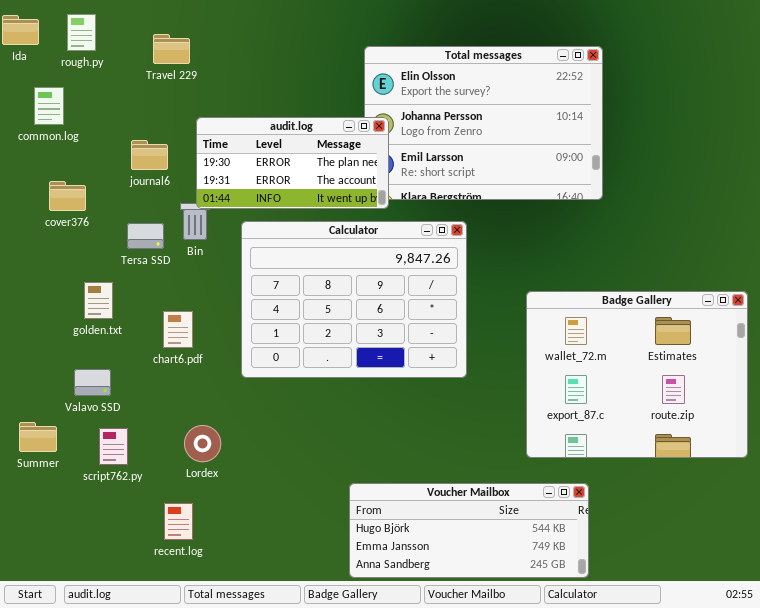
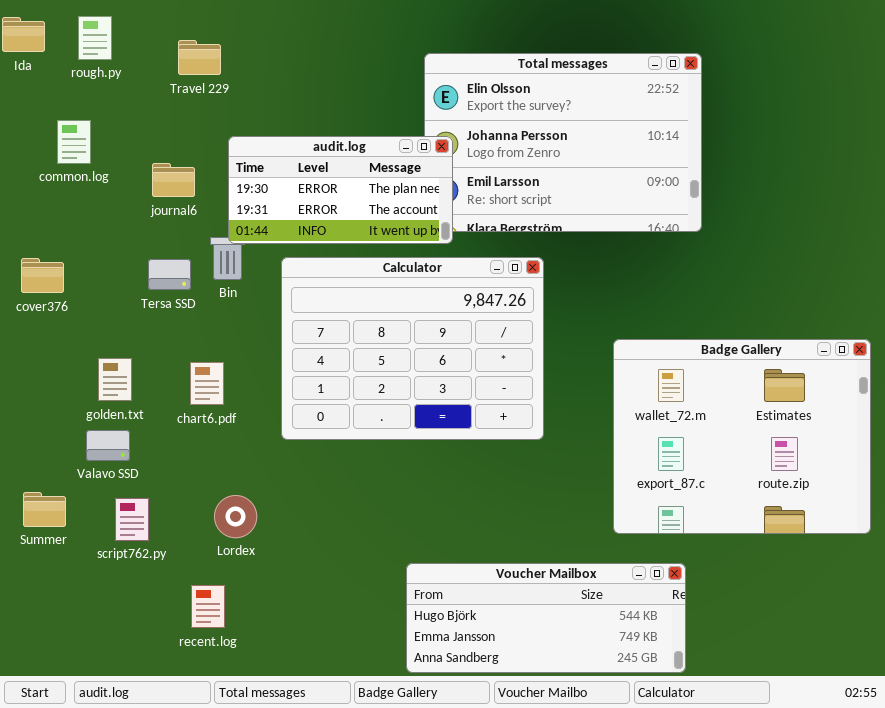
common.log: [34,87,64,125] -> [57,120,91,164], moved
cover376: [49,181,86,211] -> [21,258,64,293], moved
golden.txt: [84,282,113,319] -> [98,358,132,401], moved

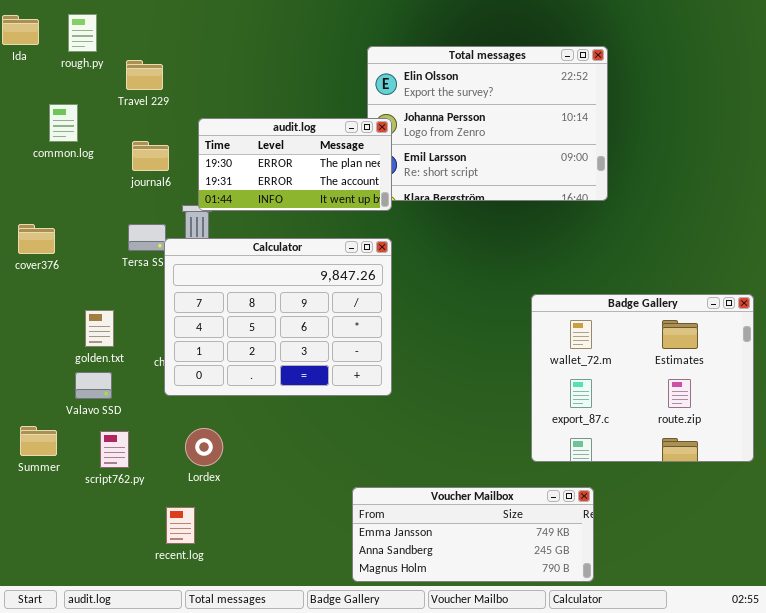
Travel 229: [178,40,221,75] -> [126,60,163,90], moved
Calculator: [281,257,544,440] -> [164,238,392,396], moved
Voucher Mailbox: [406,563,686,673] -> [352,487,594,582], scrolled down 1 row

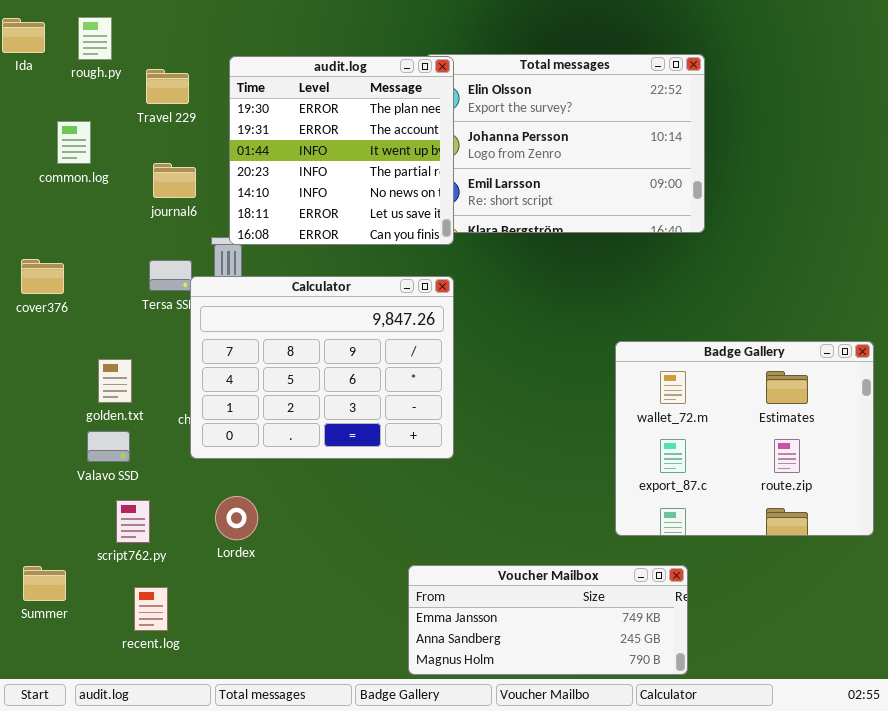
audit.log: [198,118,392,211] -> [229,56,454,245], resized
Summer: [20,426,57,456] -> [23,566,66,601], moved
recent.log: [166,507,195,544] -> [134,587,168,631], moved

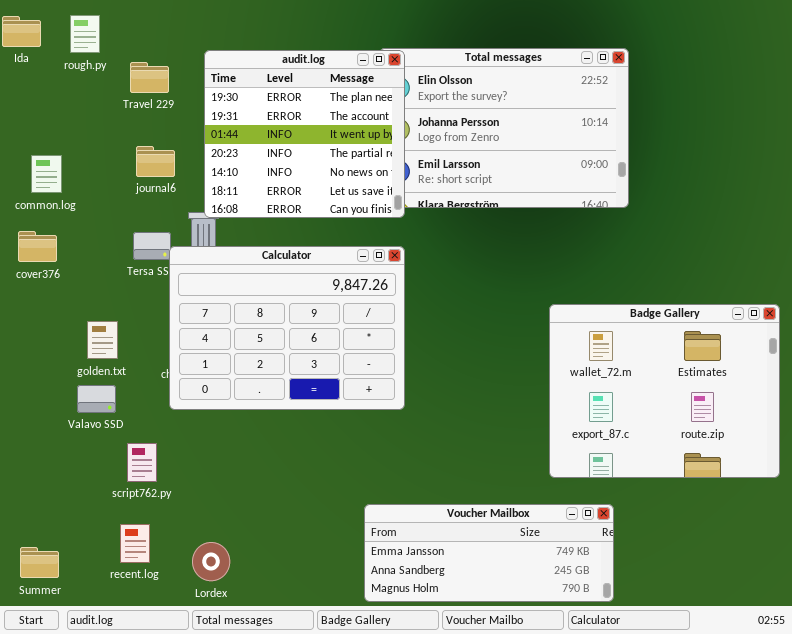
common.log: [57,121,91,164] -> [31,155,62,193], moved
Lordex: [215,496,258,540] -> [192,542,230,581], moved
script762.py: [116,500,150,543] -> [127,443,157,482], moved
Summer: [23,566,66,601] -> [20,547,59,578], moved

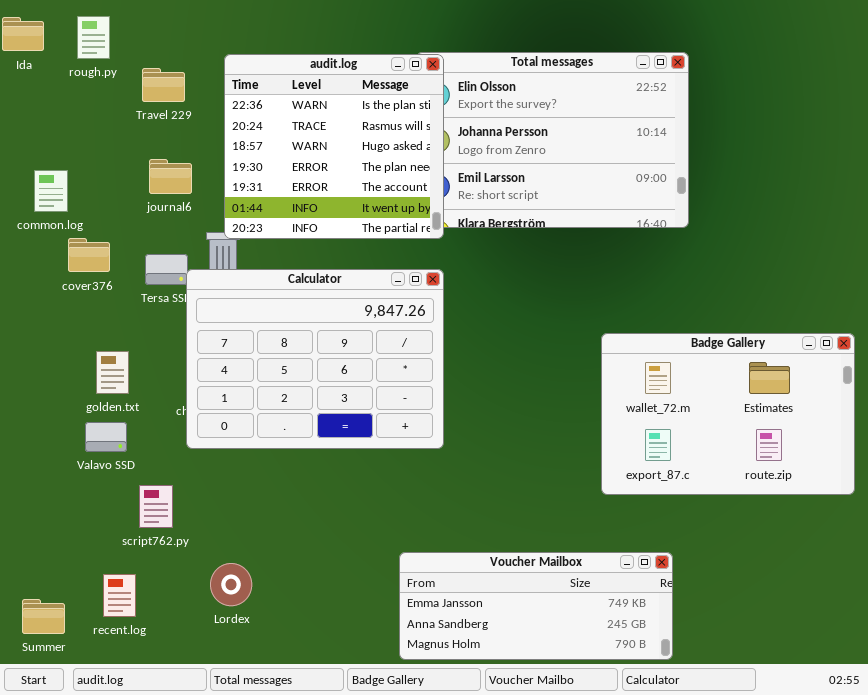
audit.log: [204,50,405,218] -> [224,54,444,239], scrolled up 3 rows
cover376: [18,231,57,262] -> [68,238,110,272], moved
Badge Gallery: [549,304,780,478] -> [601,333,855,495], resized
recent.log: [120,524,150,563] -> [103,574,136,617], moved
Lordex: [192,542,230,581] -> [210,563,252,606], moved

